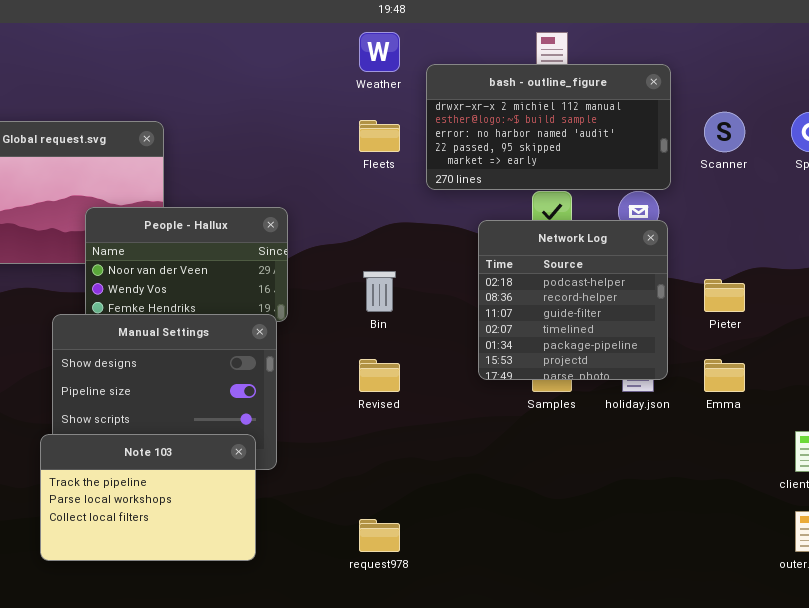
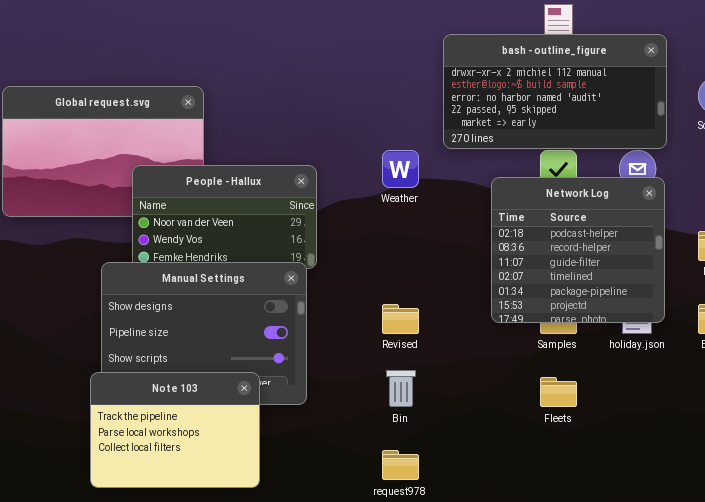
Weather: [359,32,400,72] -> [382,150,419,188], moved
Fleets: [359,120,400,152] -> [540,377,577,407], moved
Bin: [363,271,396,312] -> [386,370,416,407], moved
Note 103: [40,434,256,561] -> [90,372,260,488], resized

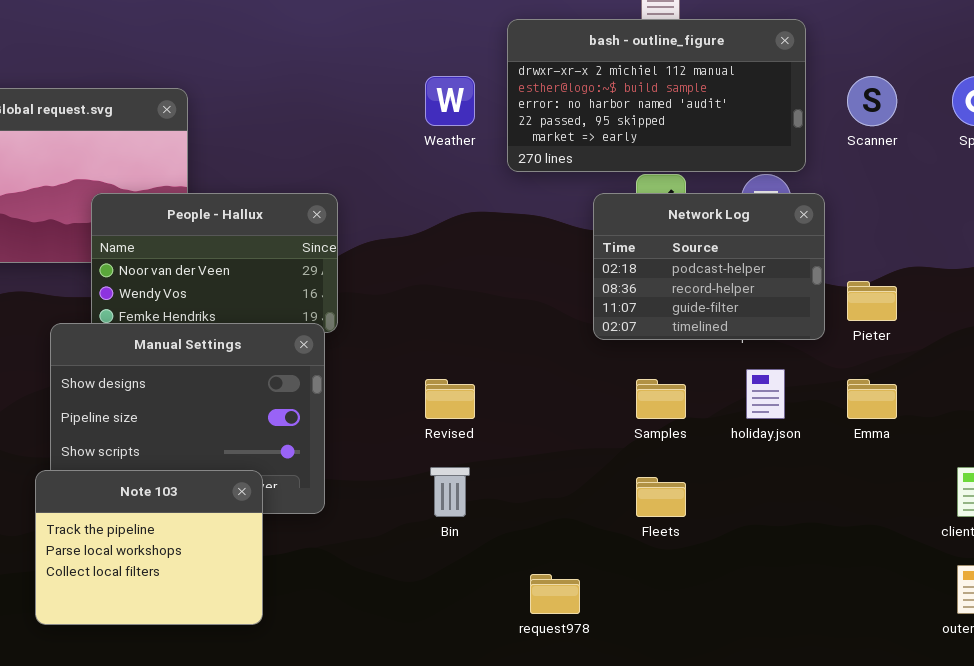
Weather: [382,150,419,188] -> [425,76,475,126], moved
Network Log: [491,177,665,323] -> [593,193,825,340], moved, resized
request978: [382,450,419,480] -> [530,574,580,614], moved

